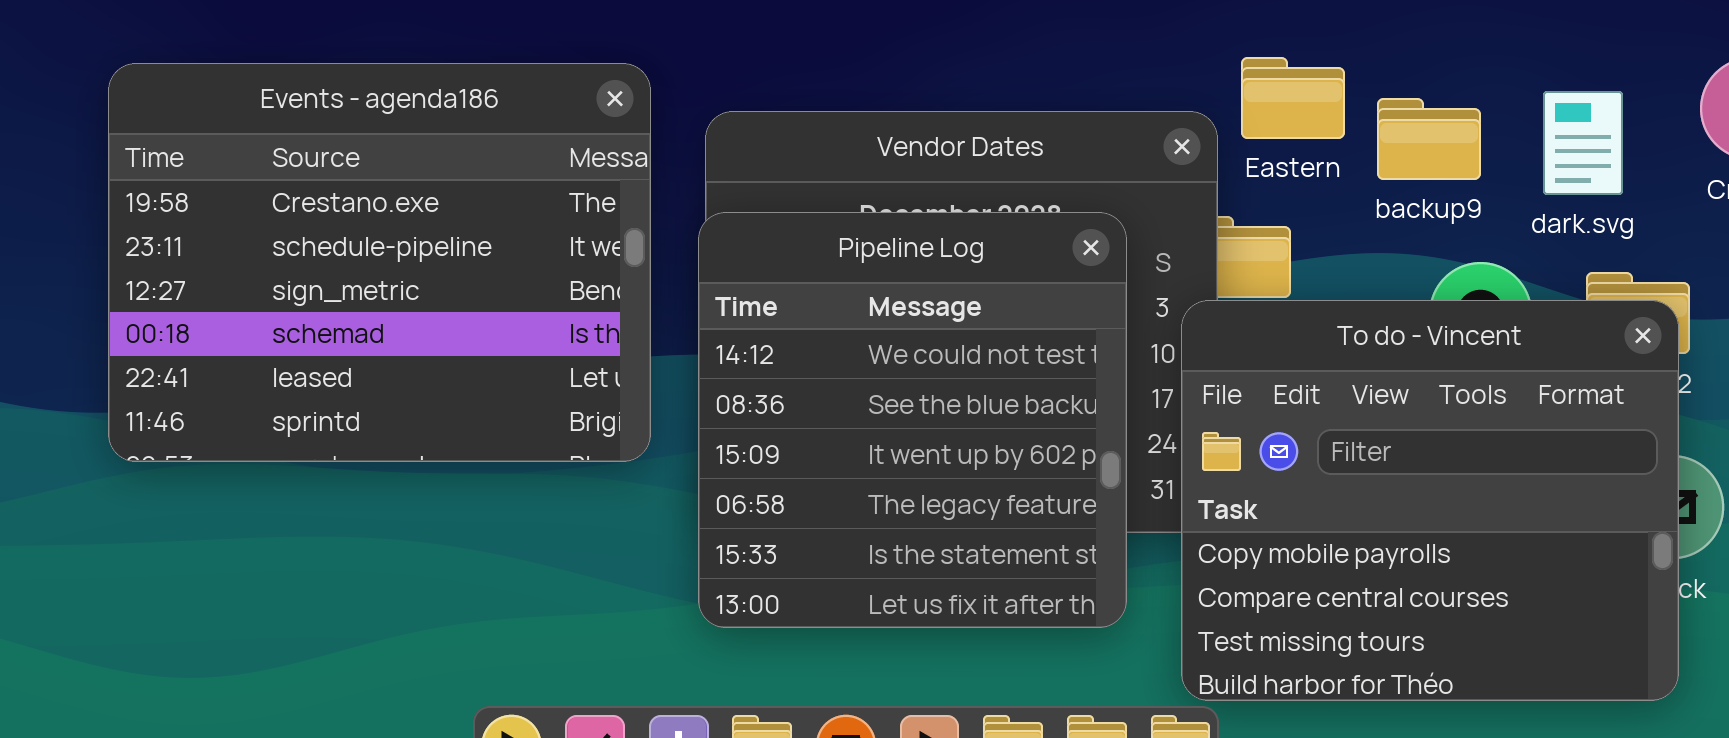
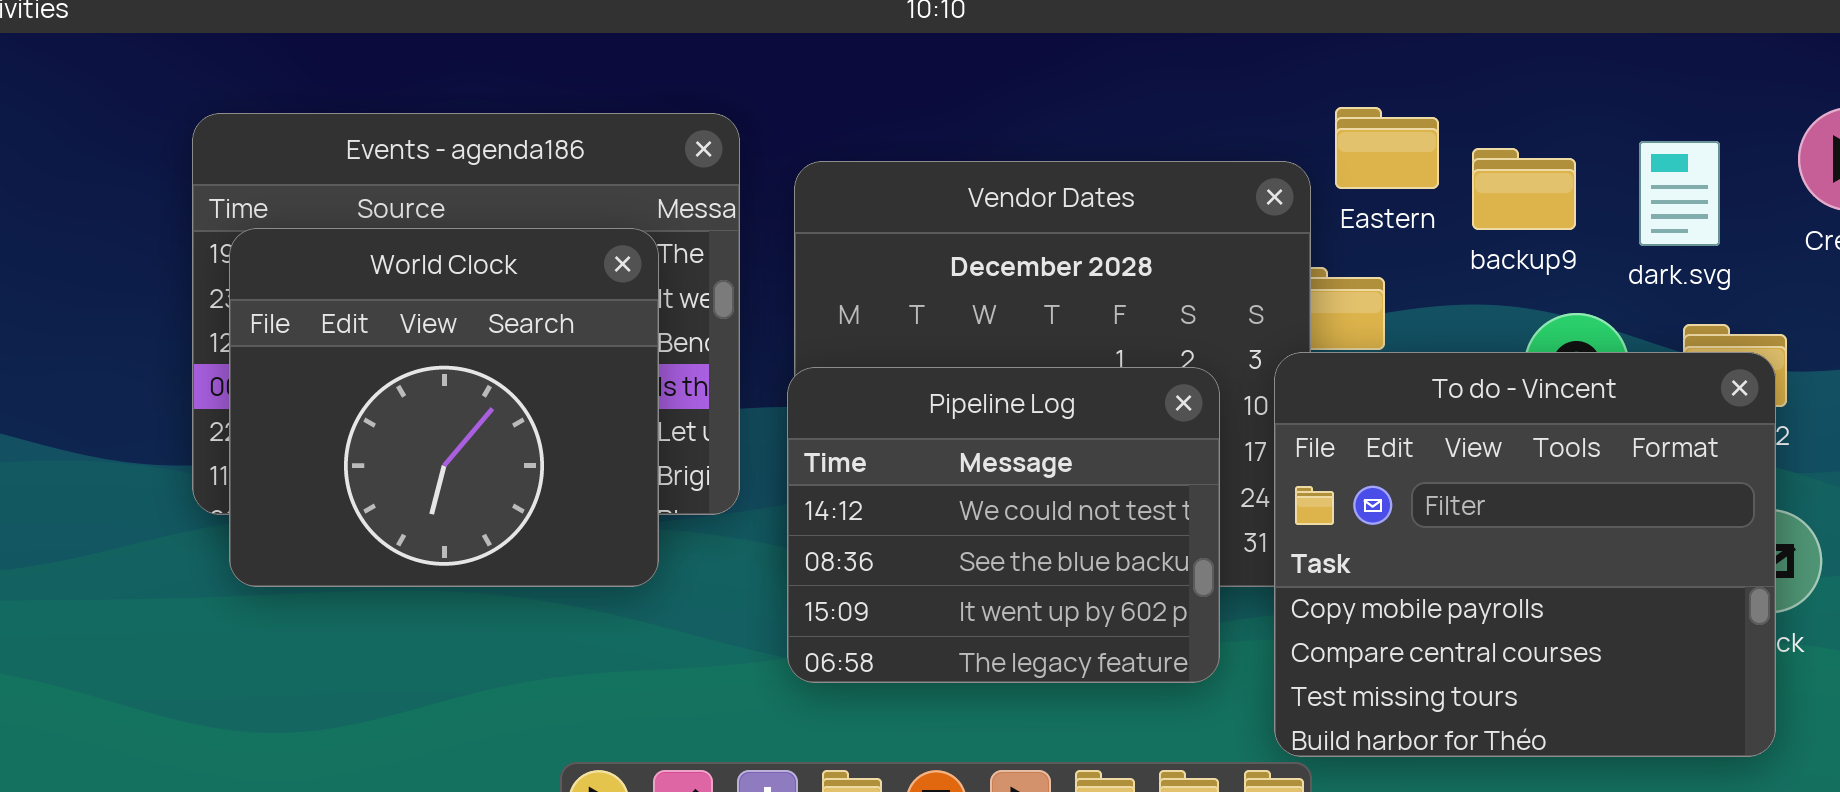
World Clock: none -> [229,228,659,587], opened
Pipeline Log: [698,212,1127,628] -> [787,367,1220,683], resized

